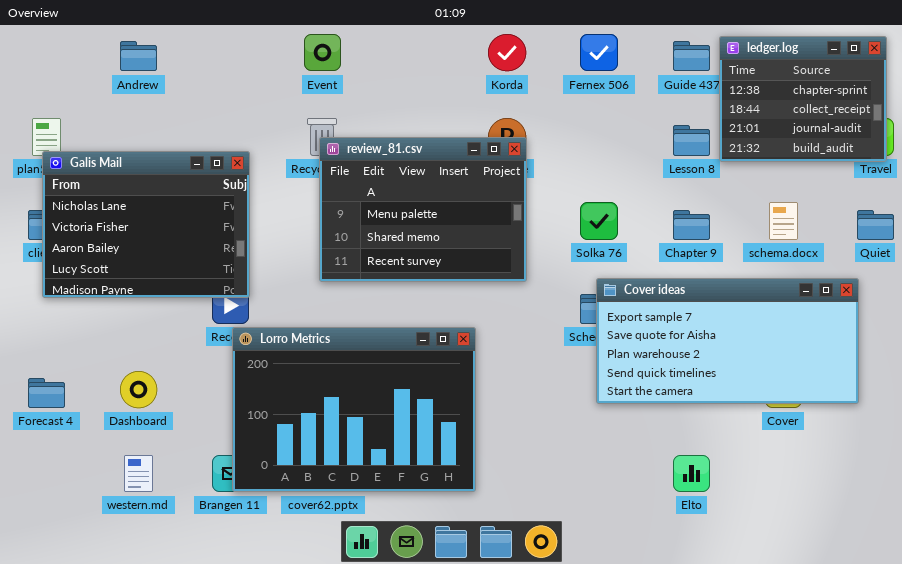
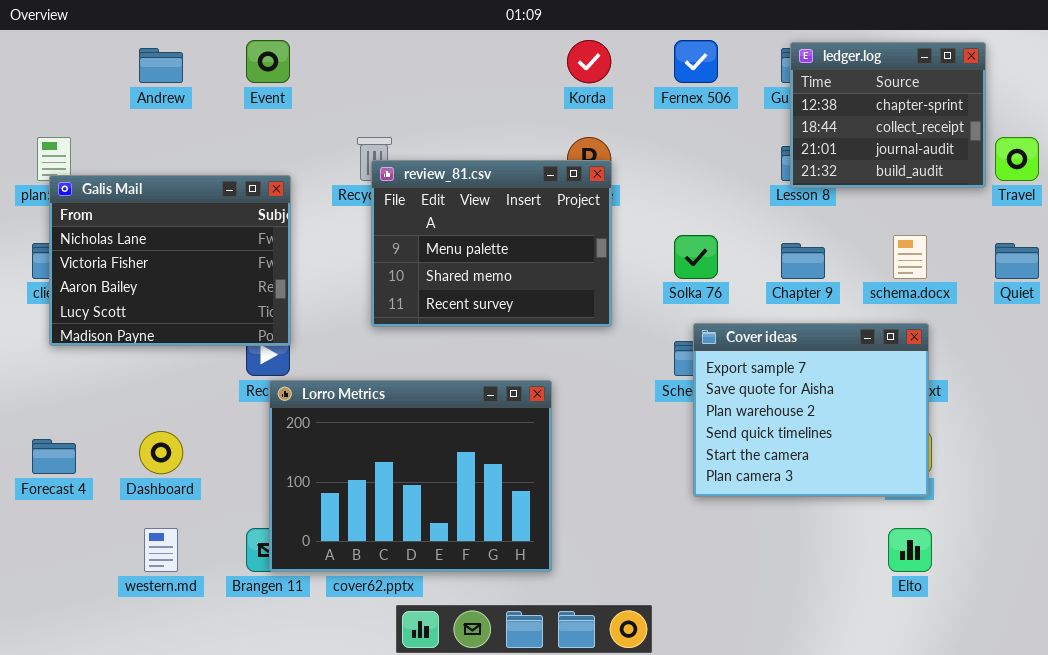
Event: [304,34,341,71] -> [246,40,290,83], moved
ledger.log: [719,36,887,162] -> [790,42,986,188], moved
Cover ideas: [596,278,859,404] -> [693,323,929,497], resized
Elto: [673,455,710,492] -> [888,528,932,572], moved

